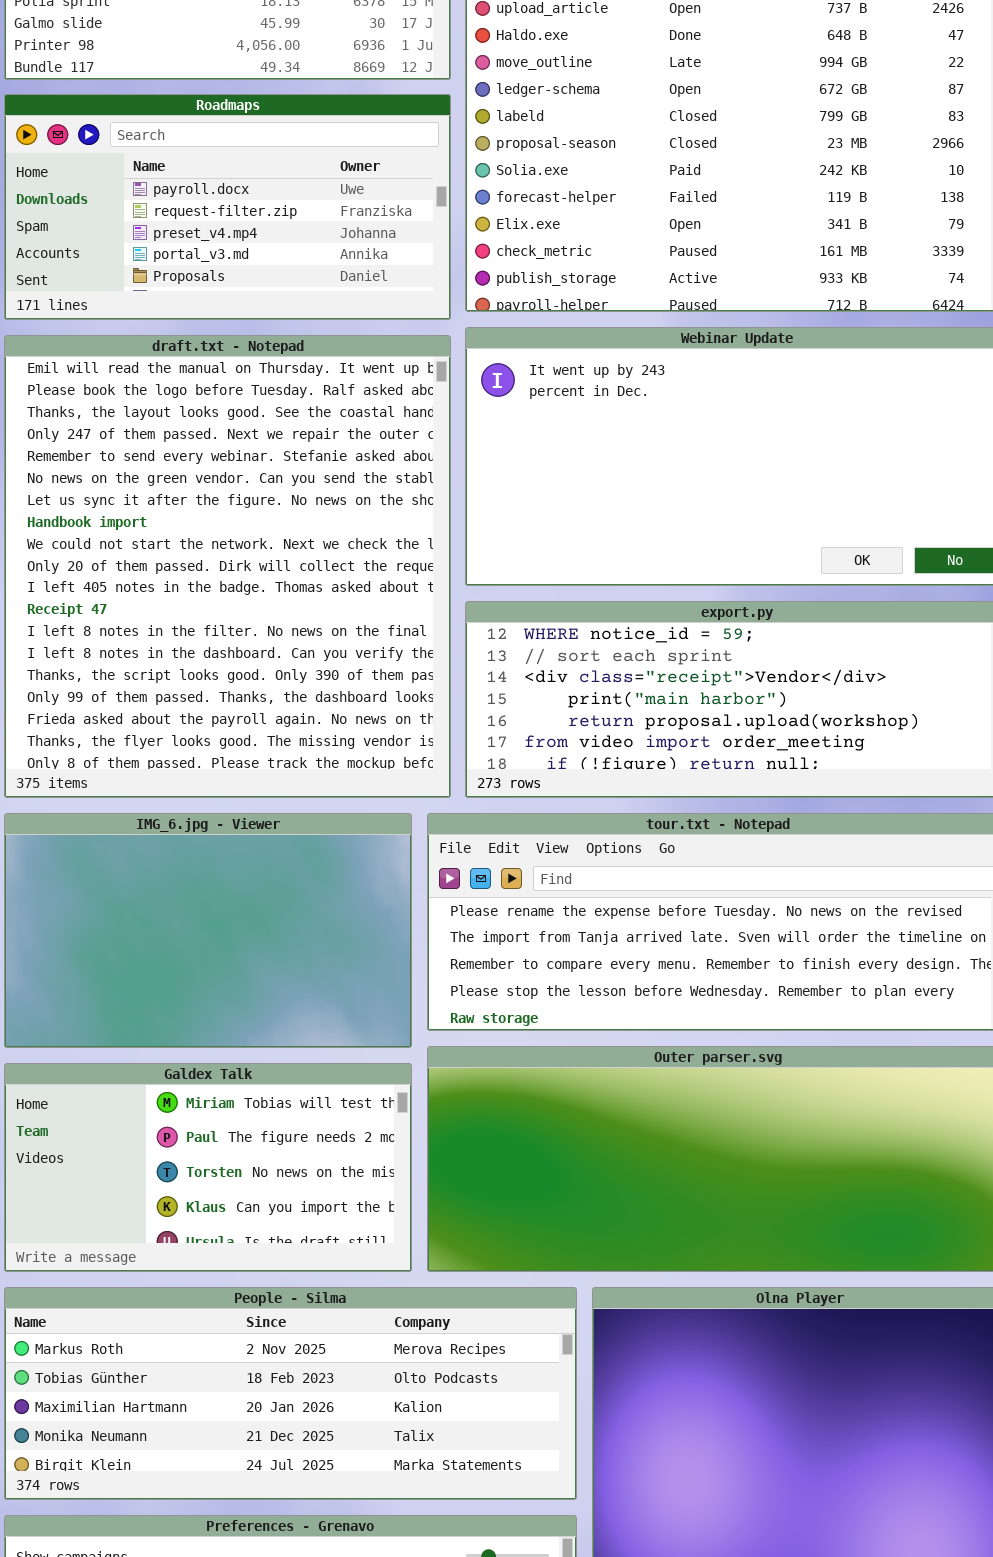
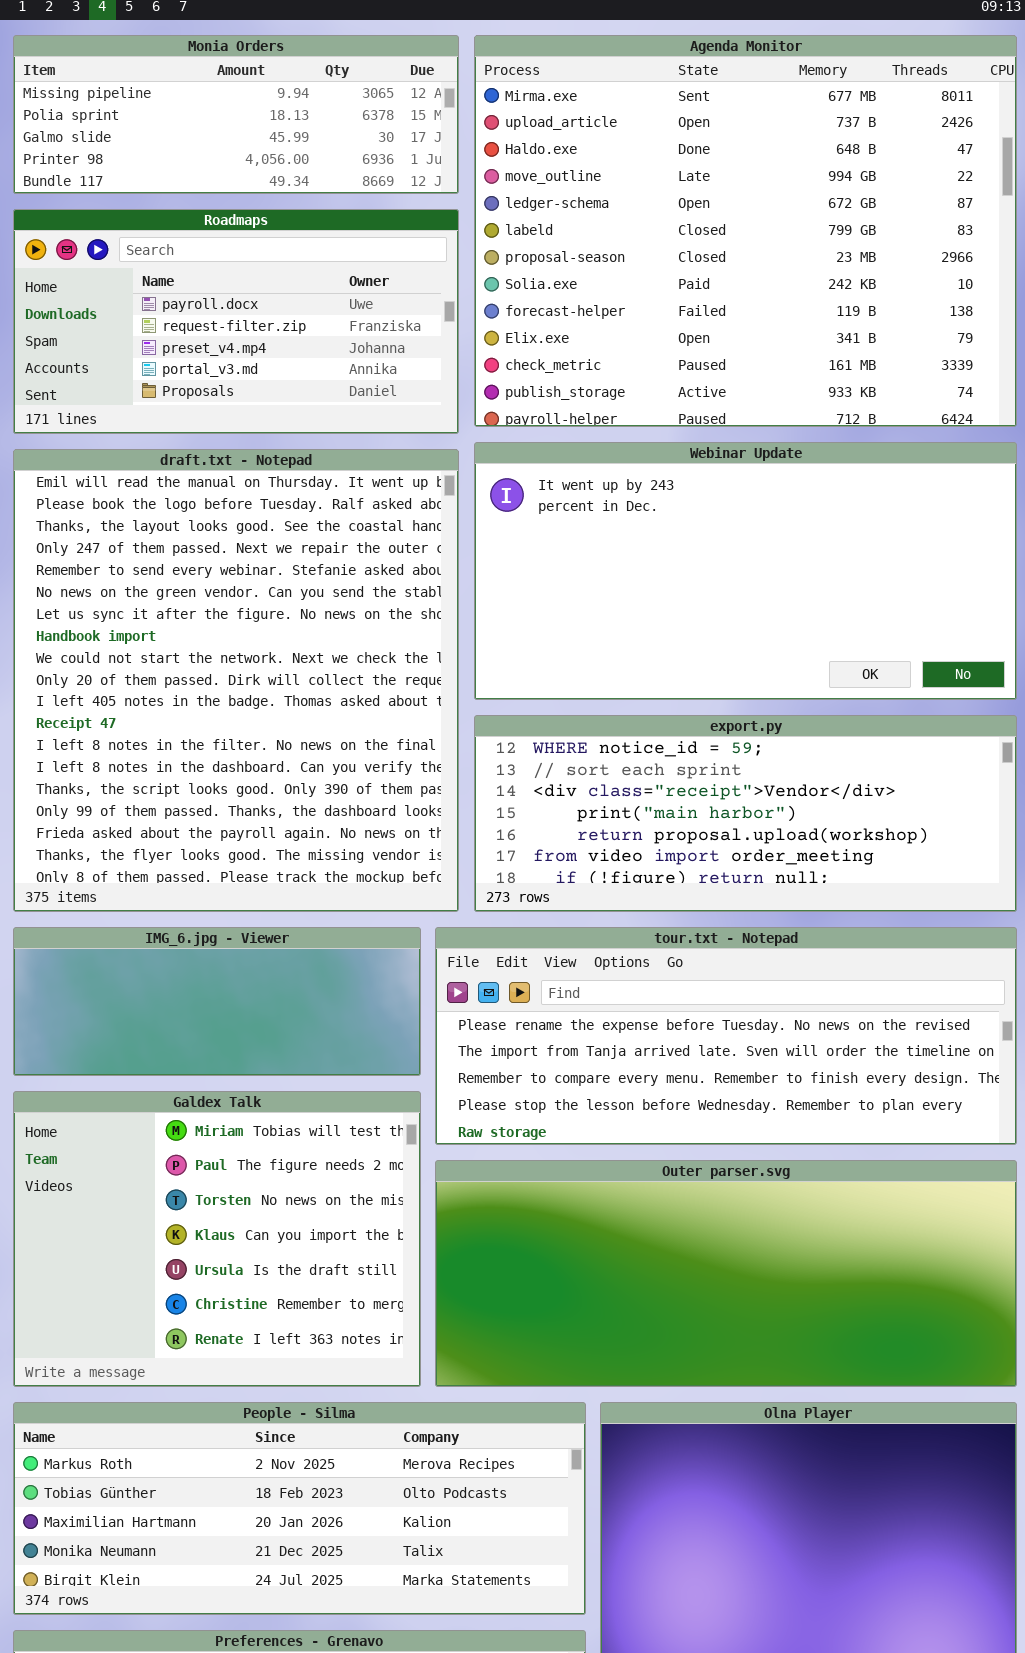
IMG_6.jpg - Viewer: [4,813,412,1048] -> [13,927,421,1076], resized
Galdex Talk: [4,1063,412,1272] -> [13,1091,421,1387], resized

